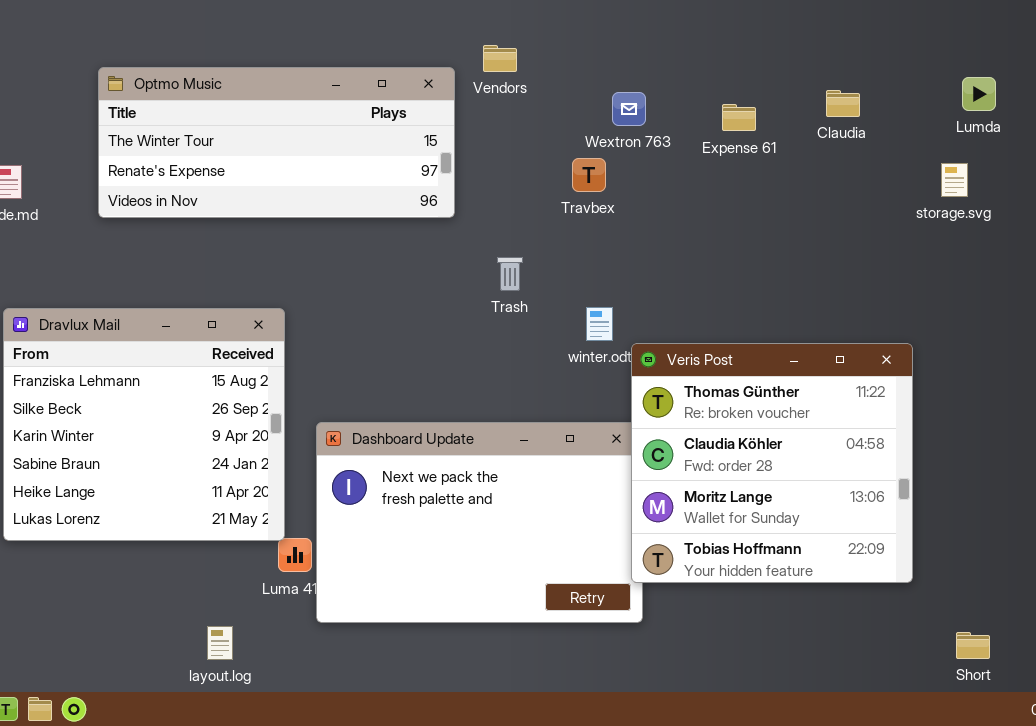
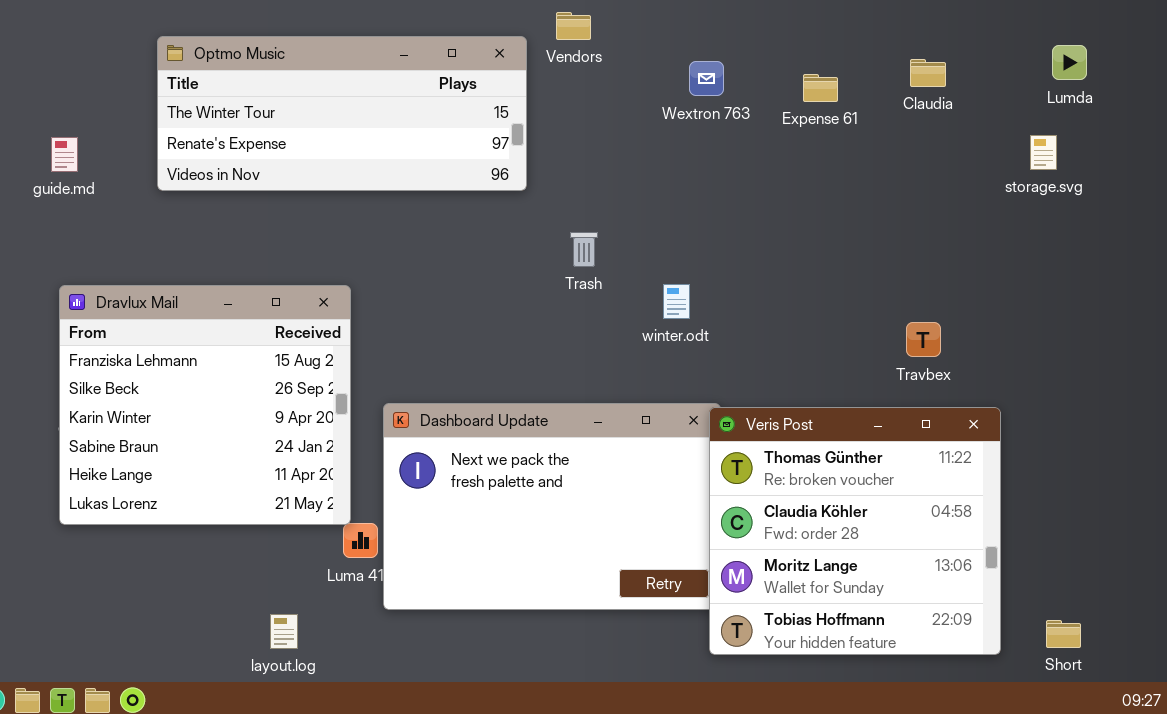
Travbex: [572,158,606,192] -> [906,322,941,357], moved
Veris Post: [631,343,913,583] -> [709,407,1001,655], moved

